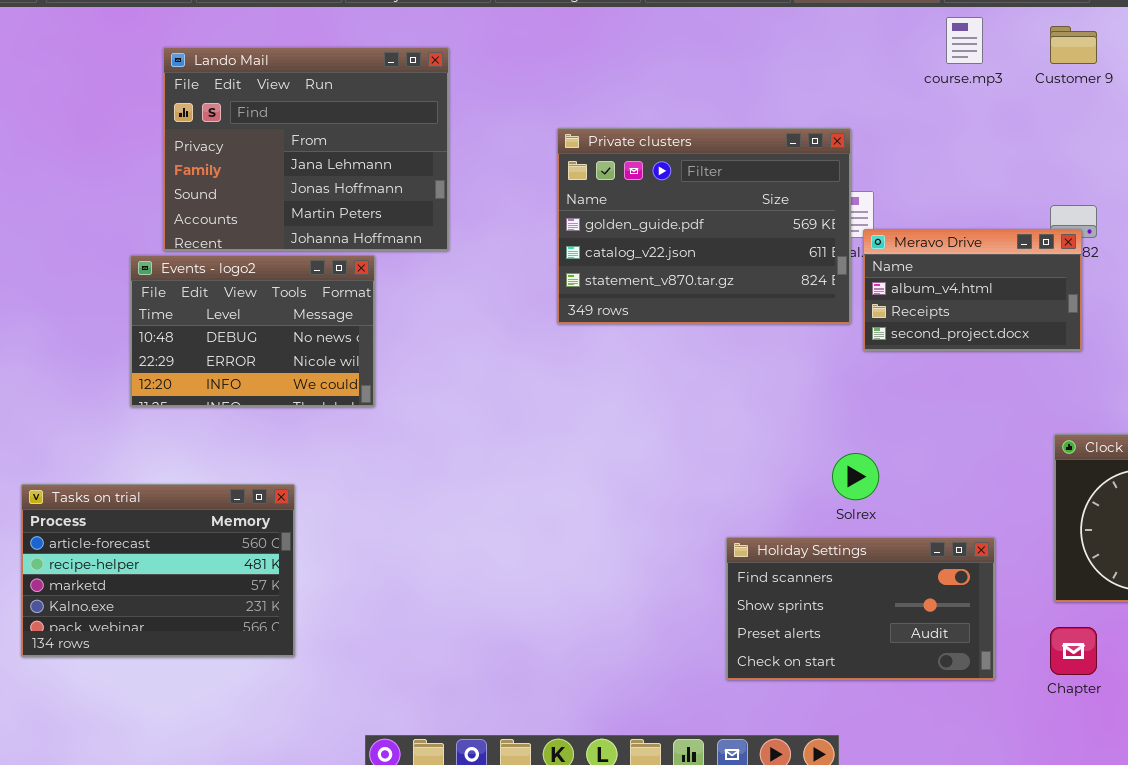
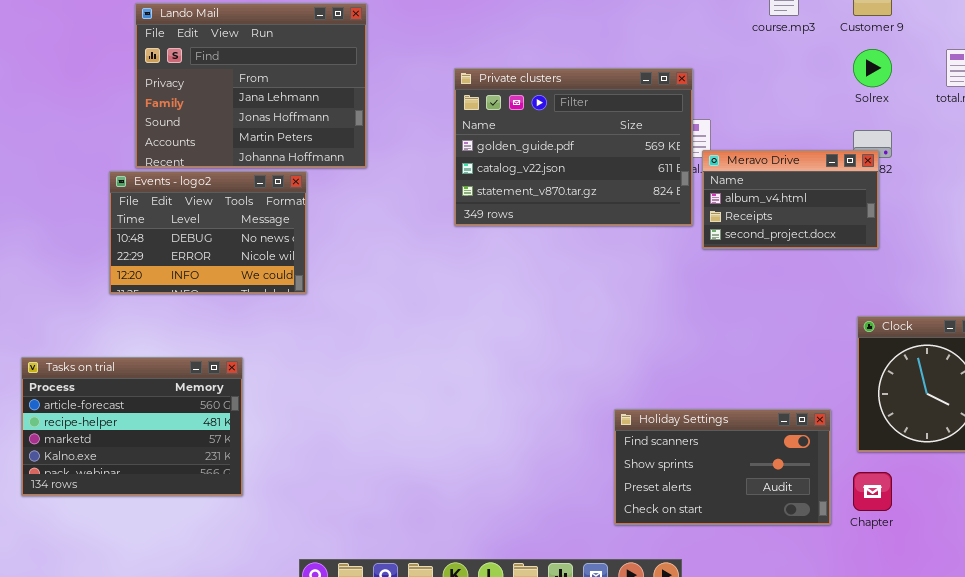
Solrex: [832,453,879,500] -> [853,49,892,87], moved
Holiday Settings: [726,537,995,680] -> [614,409,831,525], moved

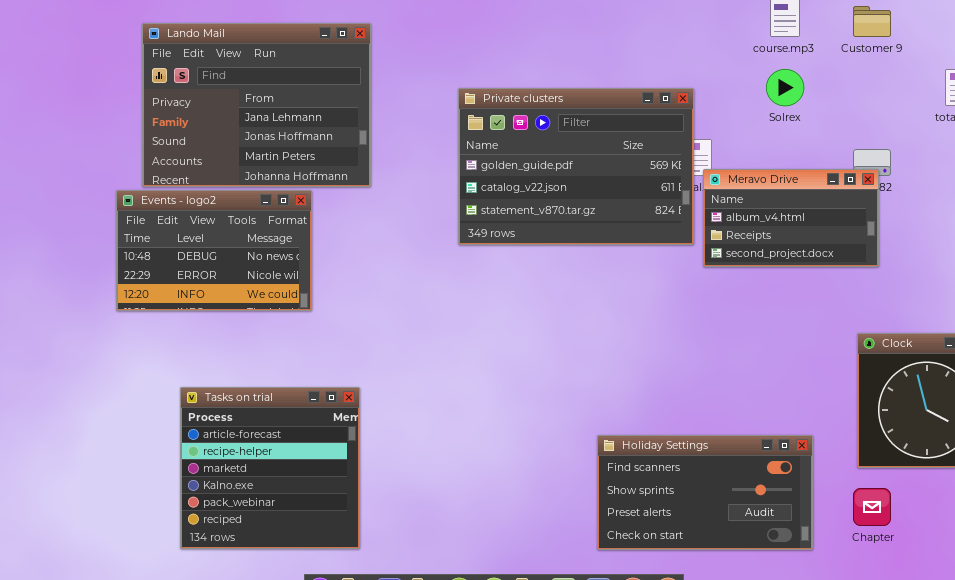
Solrex: [853,49,892,87] -> [766,69,804,106], moved
Tasks on trial: [21,357,243,496] -> [180,387,360,549], moved, resized
Holiday Settings: [614,409,831,525] -> [597,435,813,550], moved

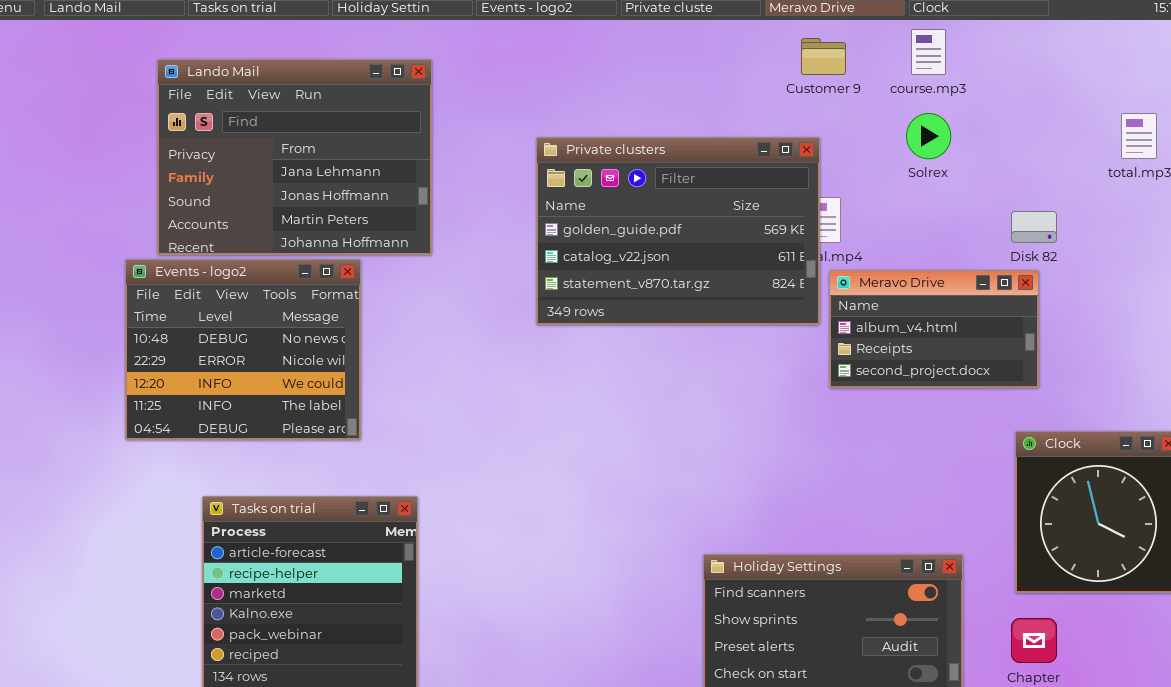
Customer 9: [853,6,891,37] -> [801,38,846,75], moved
Meravo Drive: [703,169,879,267] -> [829,270,1039,388], moved
Events - logo2: [116,190,312,311] -> [125,259,361,440], resized

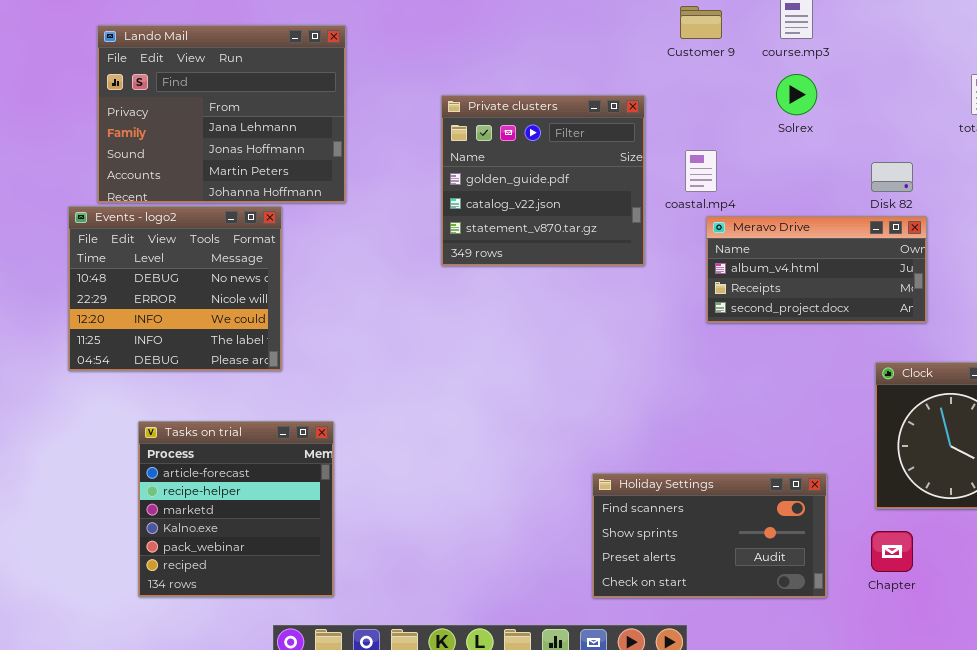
Private clusters: [536,137,820,325] -> [441,95,645,266], resized
Meravo Drive: [829,270,1039,388] -> [706,216,927,323], resized

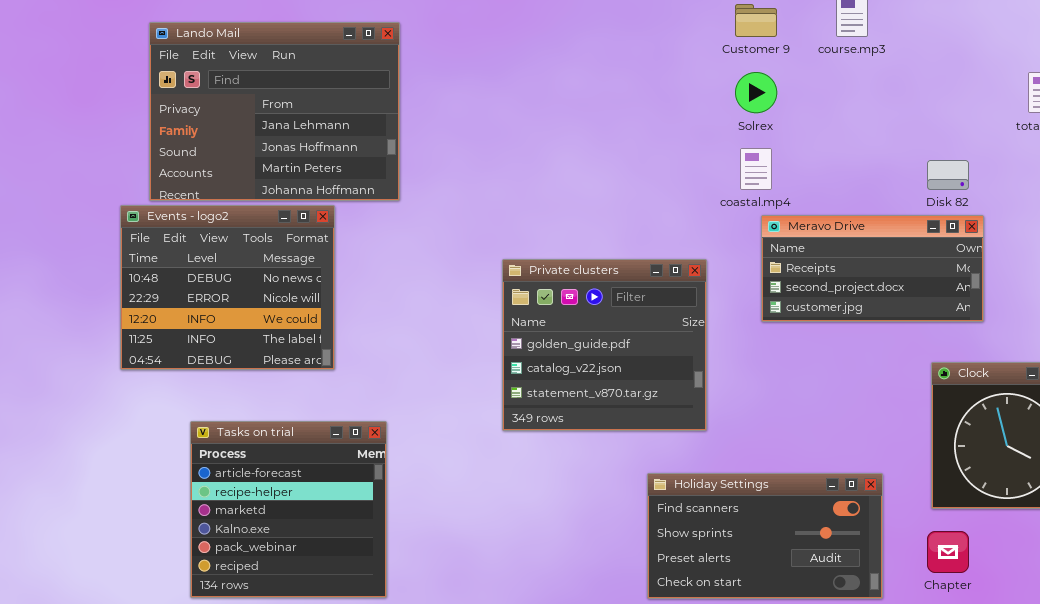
Solrex: [776,74,817,115] -> [735,72,777,113], moved
Private clusters: [441,95,645,266] -> [502,259,707,431], moved
Meravo Drive: [706,216,927,323] -> [761,215,984,322], scrolled down 1 row

